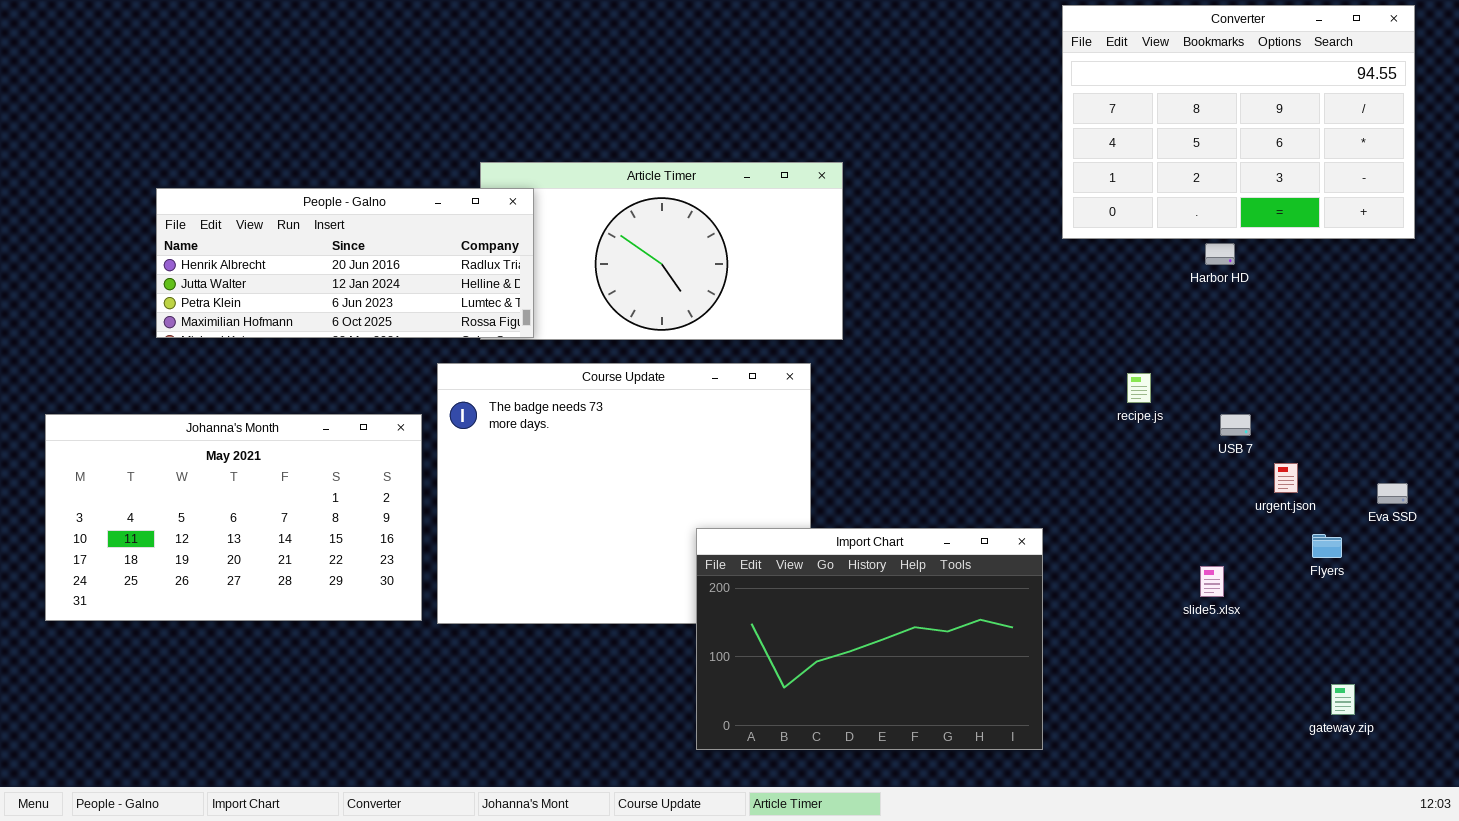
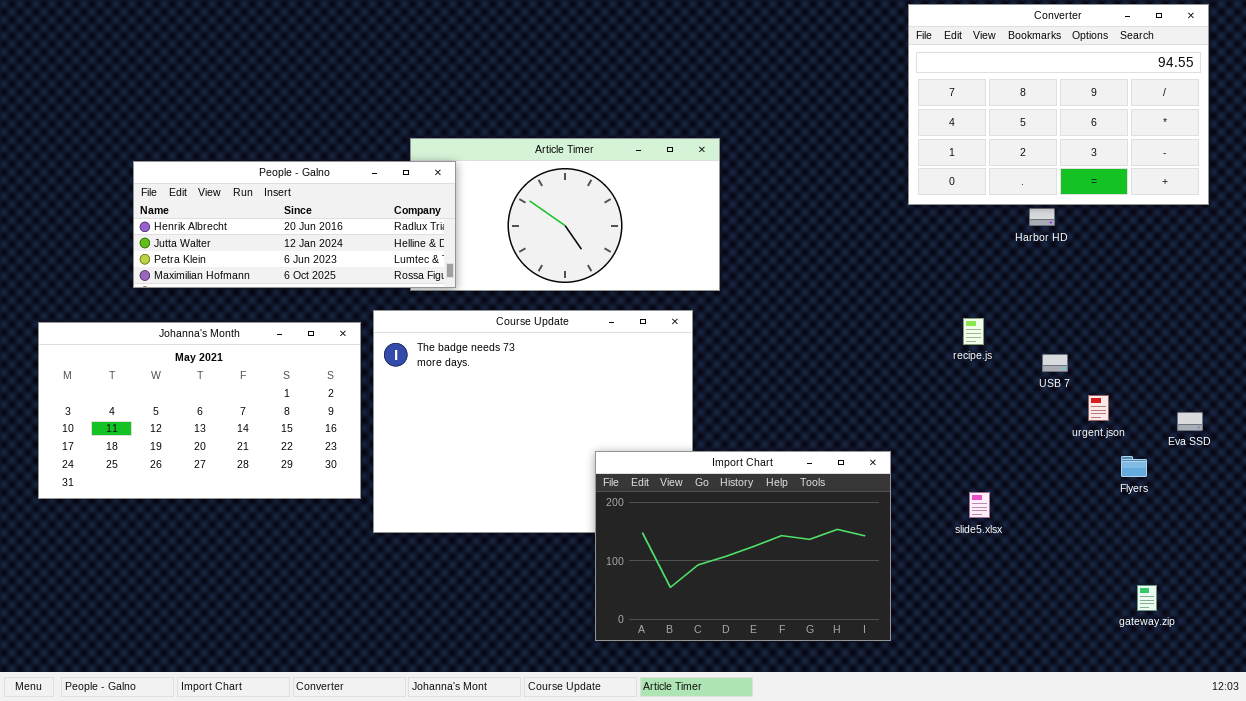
Johanna's Month: [45,414,422,621] -> [38,322,361,499], moved
slide5.xlsx: [1200,566,1224,597] -> [969,492,990,518], moved

